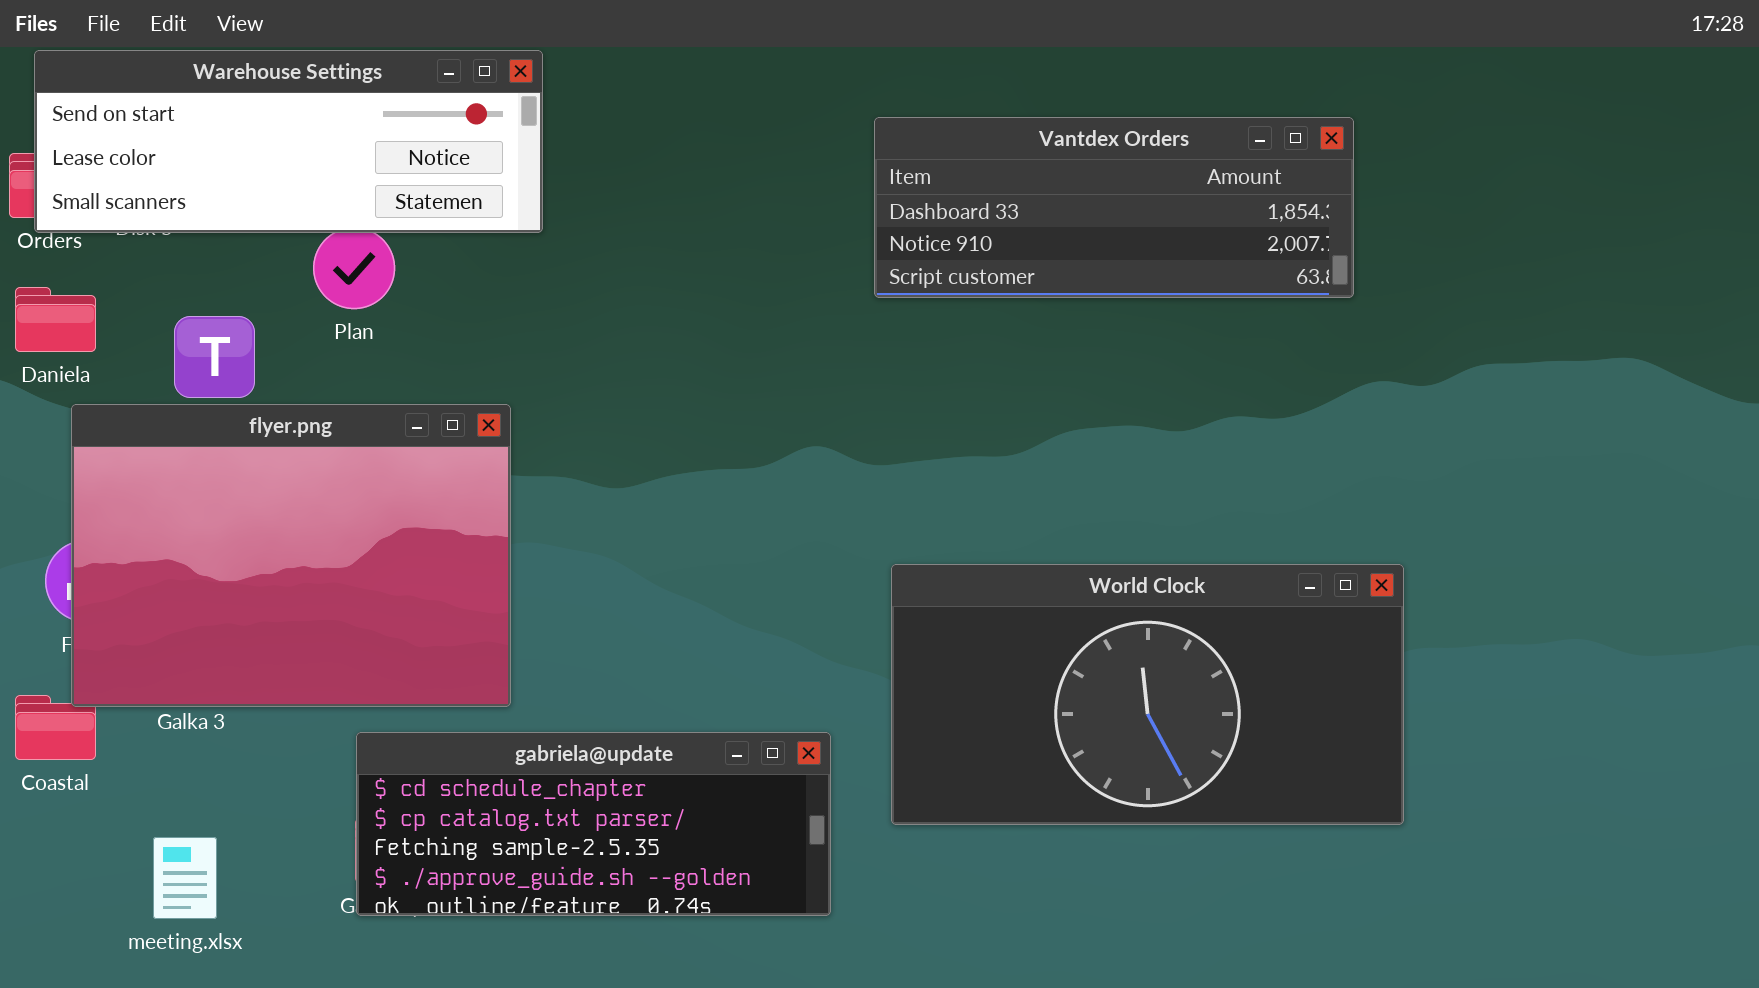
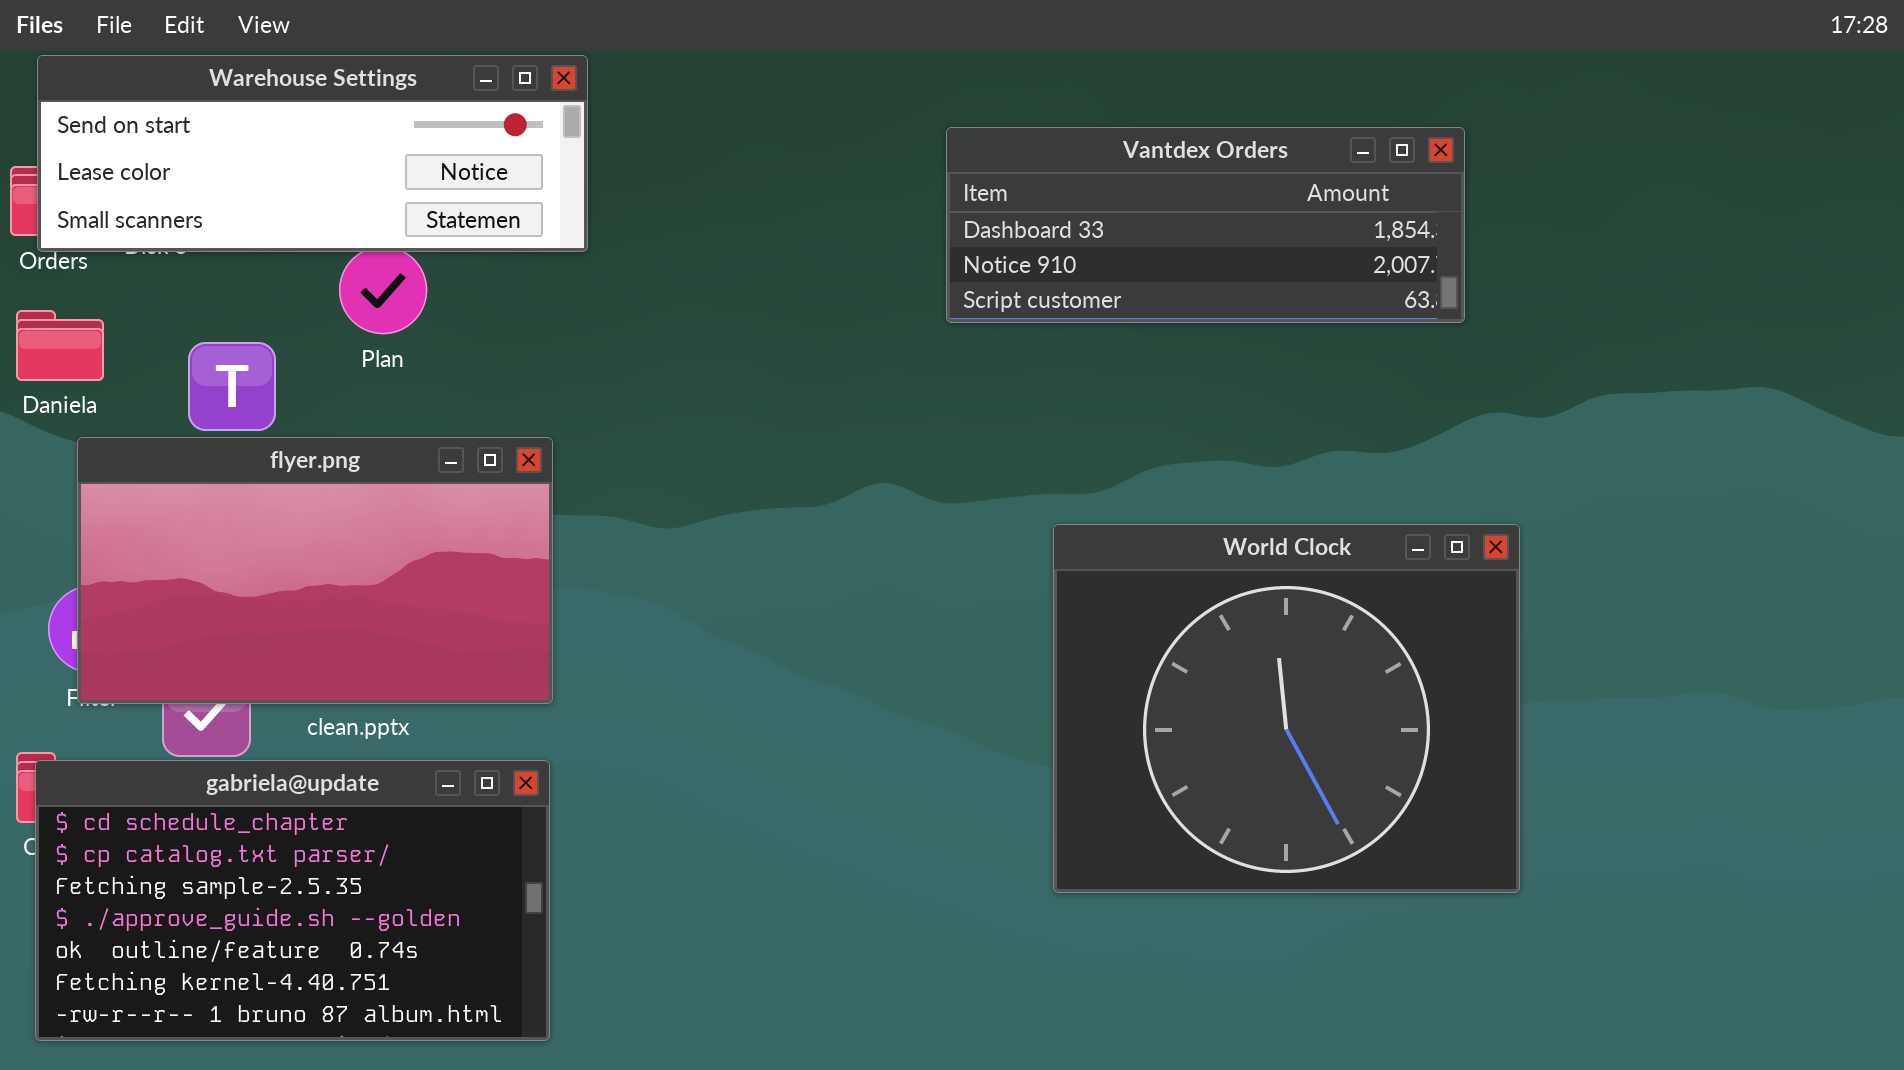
flyer.png: [71,404,511,707] -> [77,437,553,704], resized
World Clock: [891,564,1404,825] -> [1053,524,1520,893], resized
gabriela@update: [356,732,831,916] -> [35,760,550,1041], moved, resized

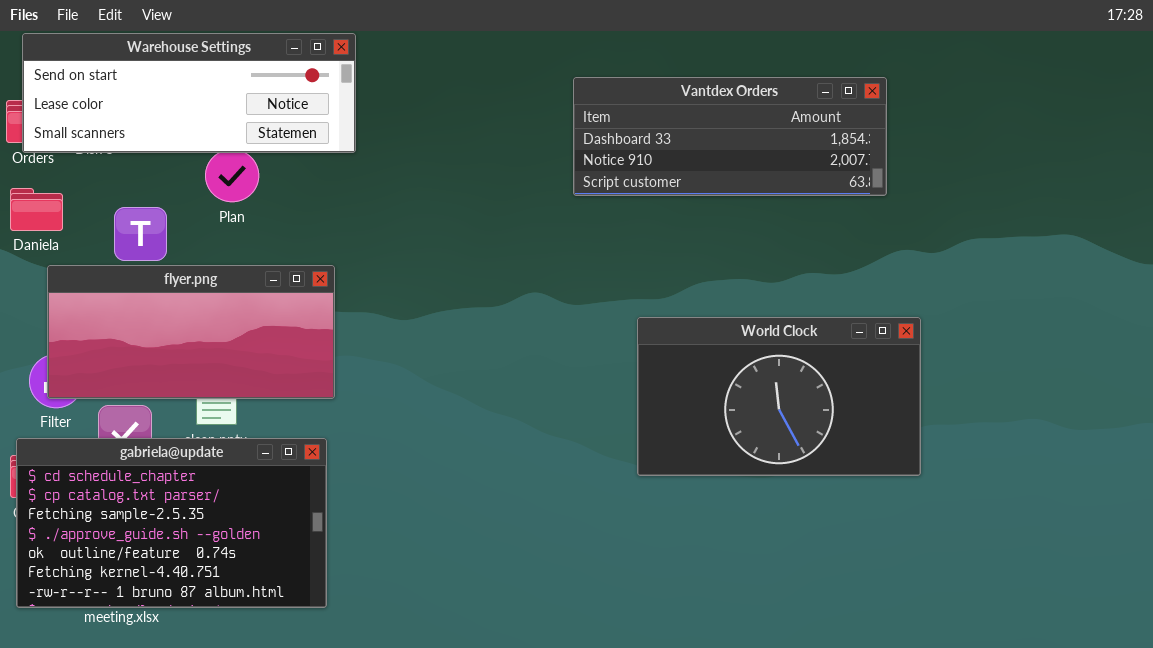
flyer.png: [77,437,553,704] -> [47,265,335,399], resized
World Clock: [1053,524,1520,893] -> [637,317,921,476], resized
gabriela@update: [35,760,550,1041] -> [16,438,327,608], moved

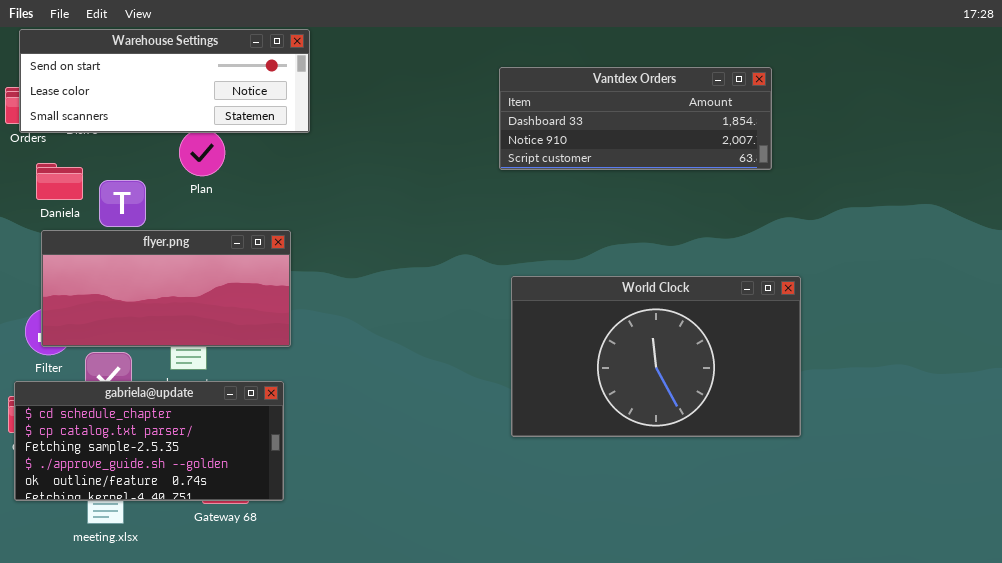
Daniela: [10,188,63,231] -> [36,163,83,200], moved
World Clock: [637,317,921,476] -> [511,276,801,437], resized
gabriela@update: [16,438,327,608] -> [14,381,284,501], resized

